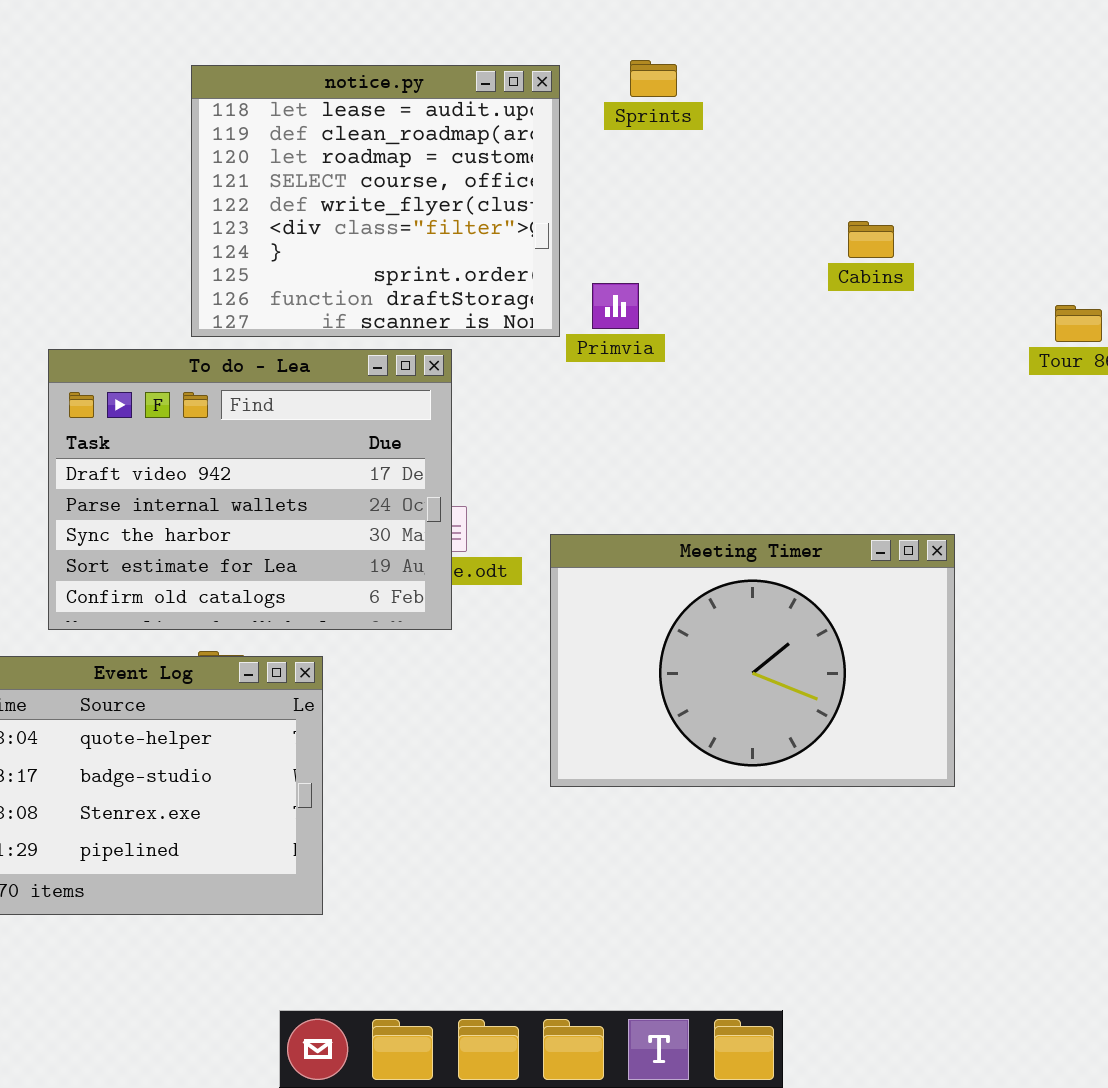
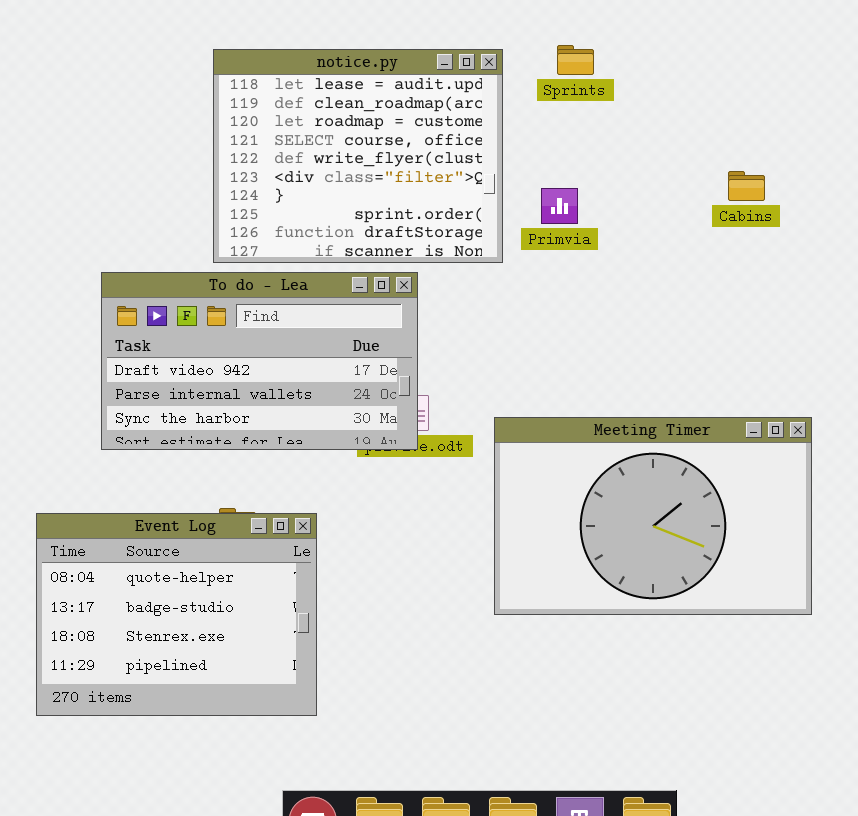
Primvia: [592,283,639,329] -> [541,188,578,224], moved
To do - Lea: [48,349,452,630] -> [101,272,418,450], resized

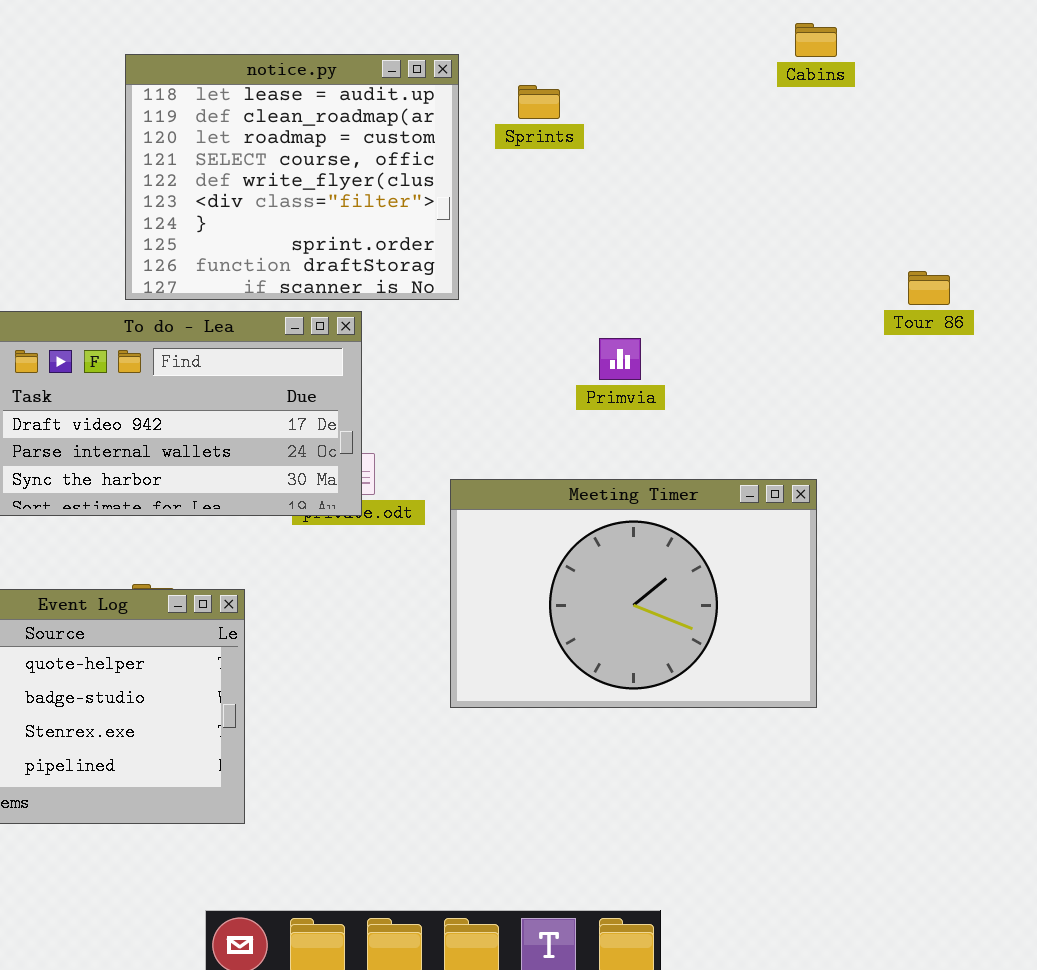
Sprints: [557,45,594,75] -> [518,85,560,119], moved
Cabins: [728,171,765,201] -> [795,23,837,57], moved
Primvia: [541,188,578,224] -> [599,338,641,380], moved

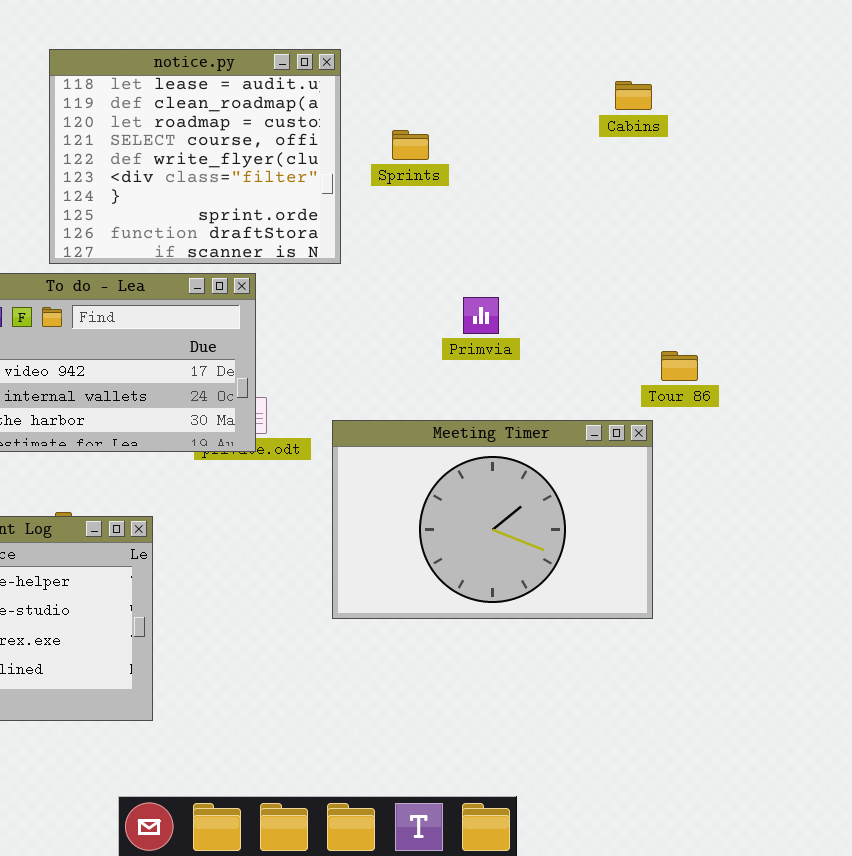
Cabins: [795,23,837,57] -> [615,81,652,110], moved
Sprints: [518,85,560,119] -> [392,130,429,160], moved
Tour 86: [908,271,950,305] -> [661,351,698,381], moved

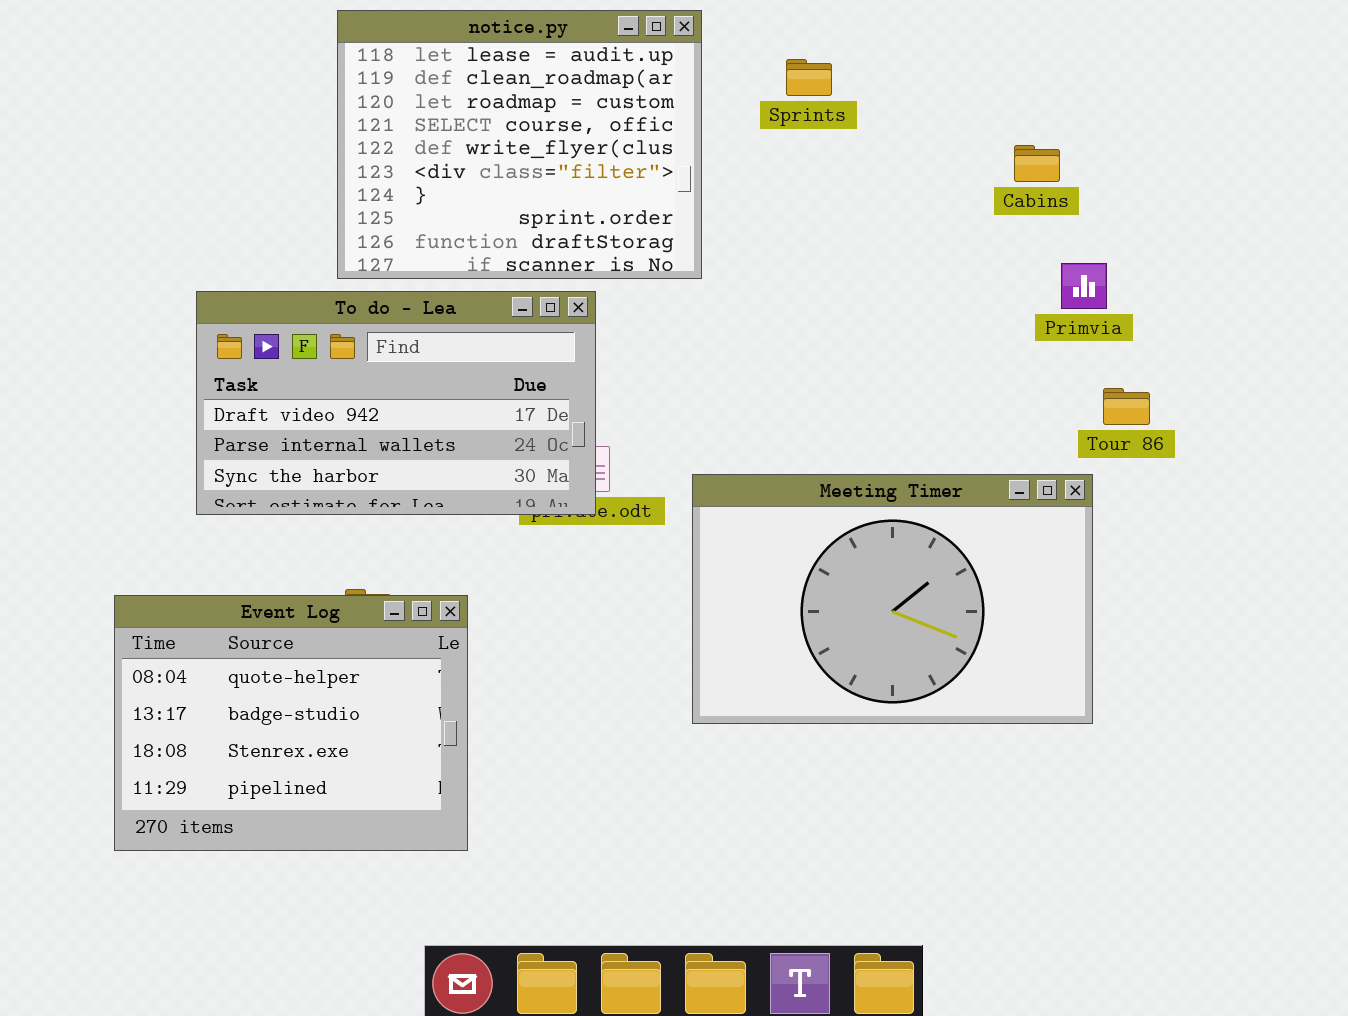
Cabins: [615,81,652,110] -> [1014,145,1060,182], moved
Sprints: [392,130,429,160] -> [786,59,832,96], moved
Primvia: [463,297,499,334] -> [1061,263,1107,309], moved

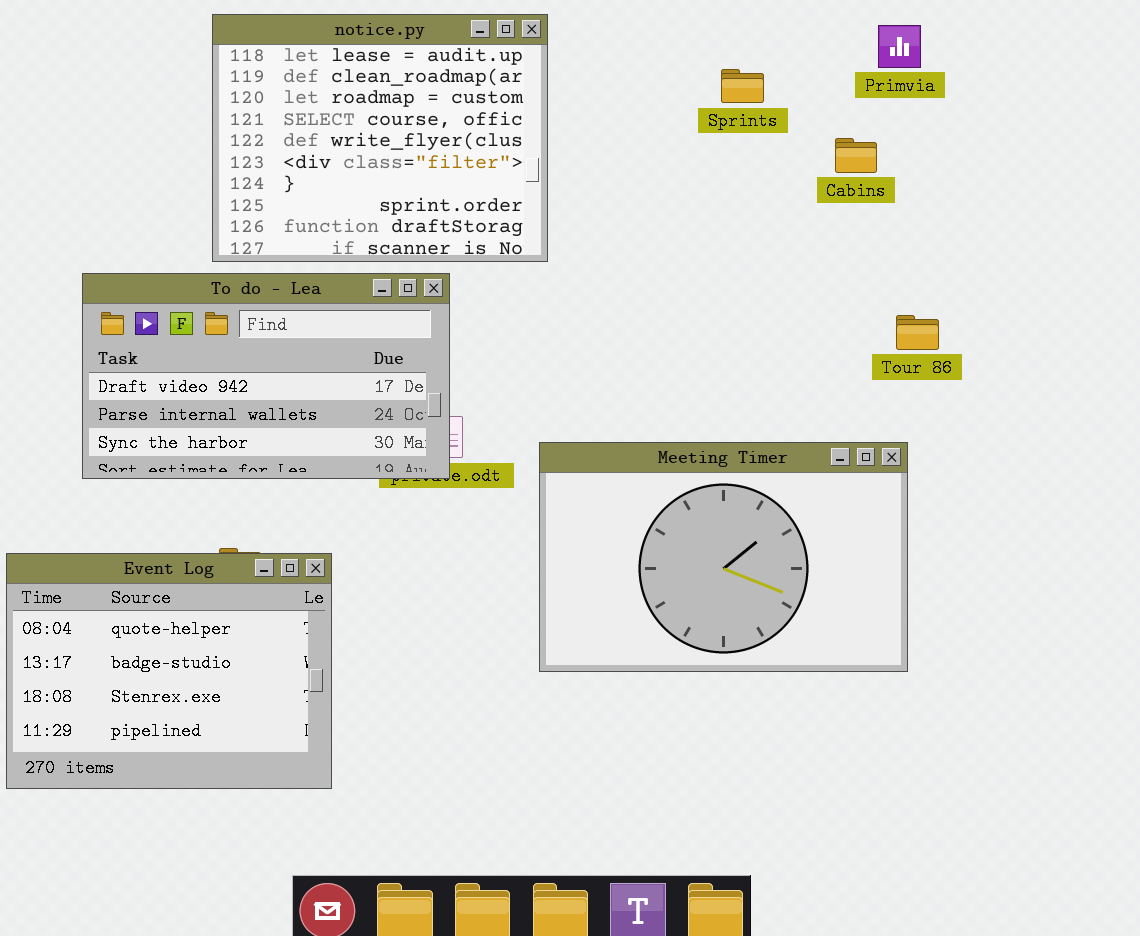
Sprints: [786,59,832,96] -> [721,69,764,103], moved
Primvia: [1061,263,1107,309] -> [878,25,921,68], moved
Tour 86: [1103,388,1150,425] -> [896,315,939,350], moved

